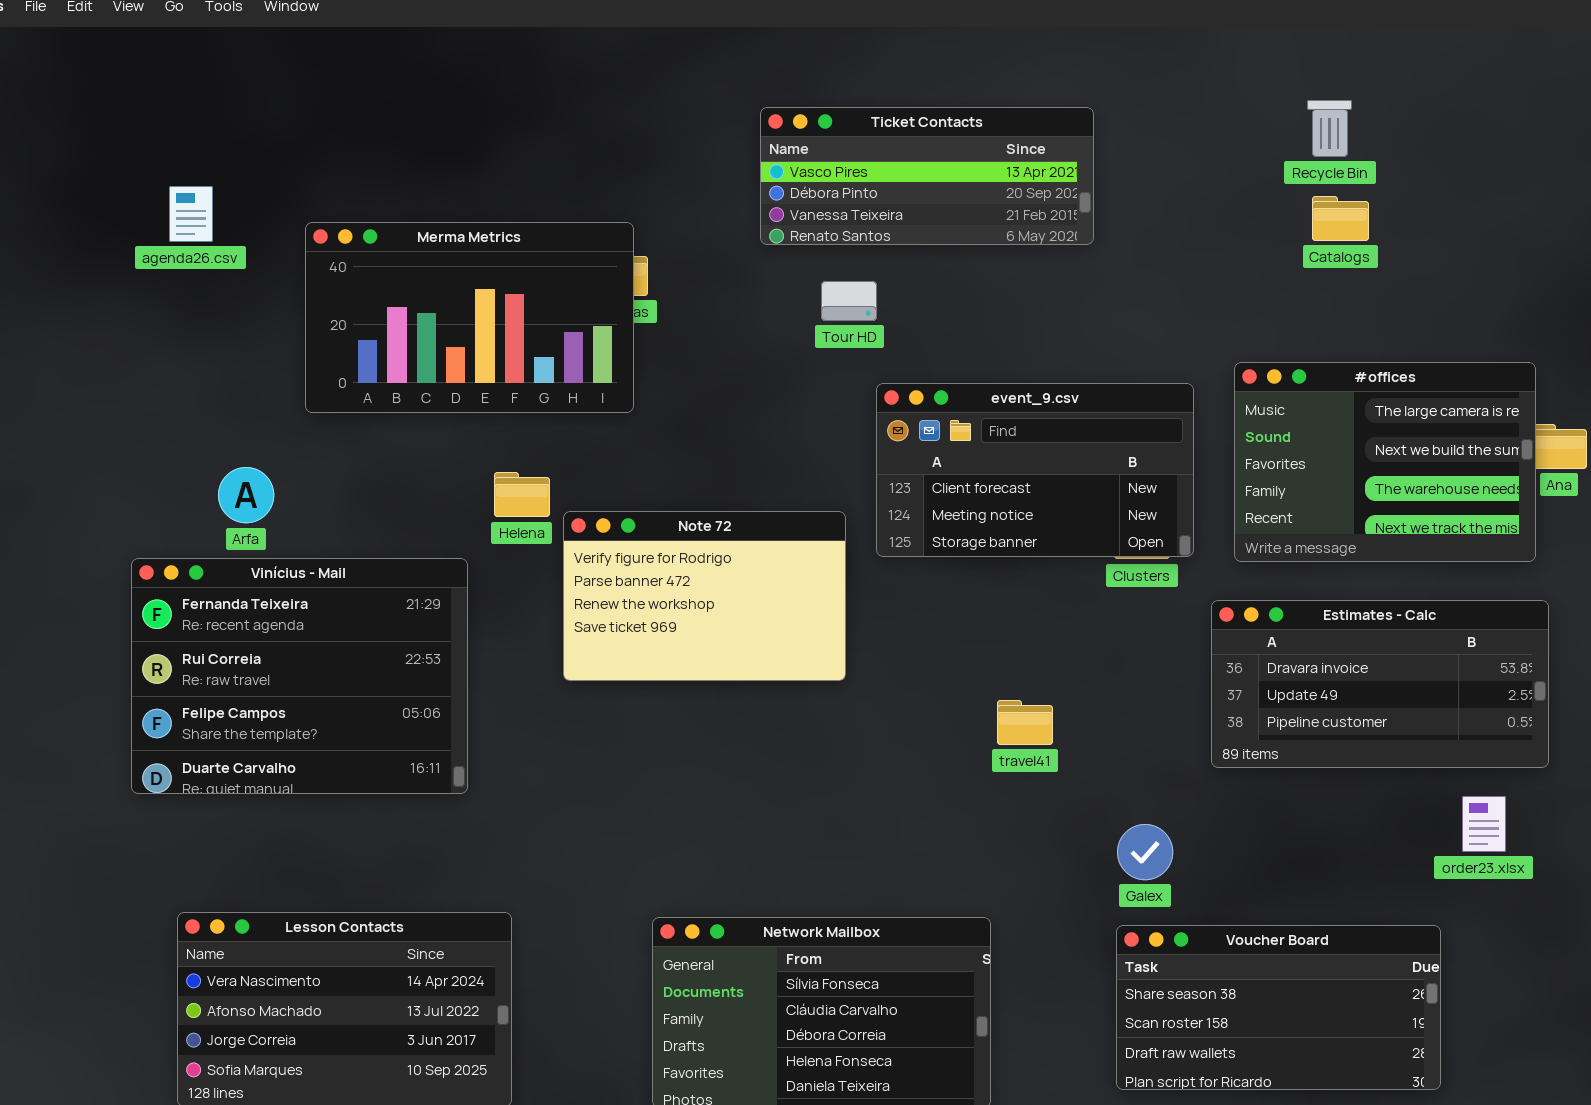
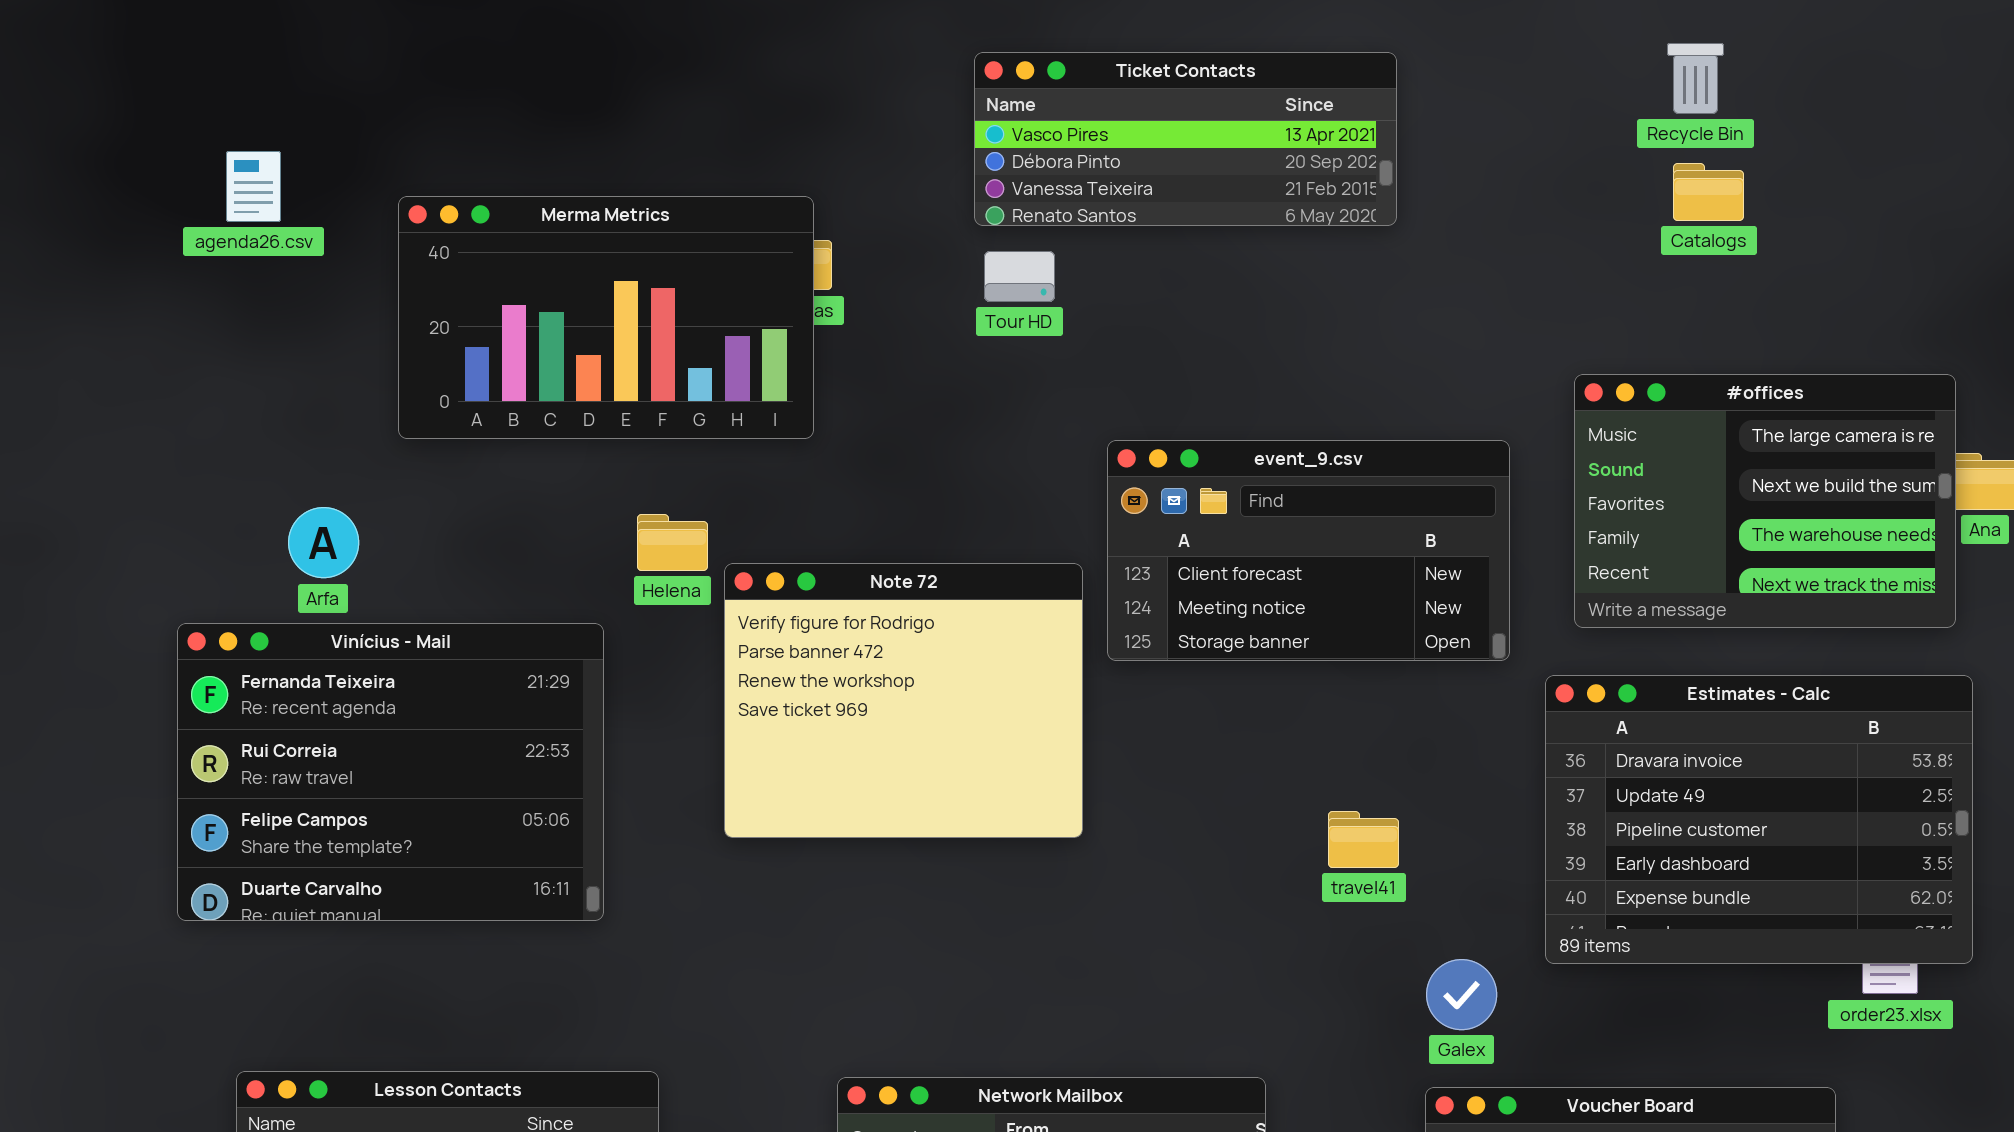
Tour HD: [821,281,877,321] -> [984,251,1055,302], moved
event_9.csv: [876,383,1194,557] -> [1107,440,1510,661], moved
Note 72: [563,511,846,681] -> [724,563,1083,838], resized
Estimates - Calc: [1211,600,1549,768] -> [1545,675,1973,964], resized
travel41: [997,700,1053,745] -> [1328,811,1399,868], moved

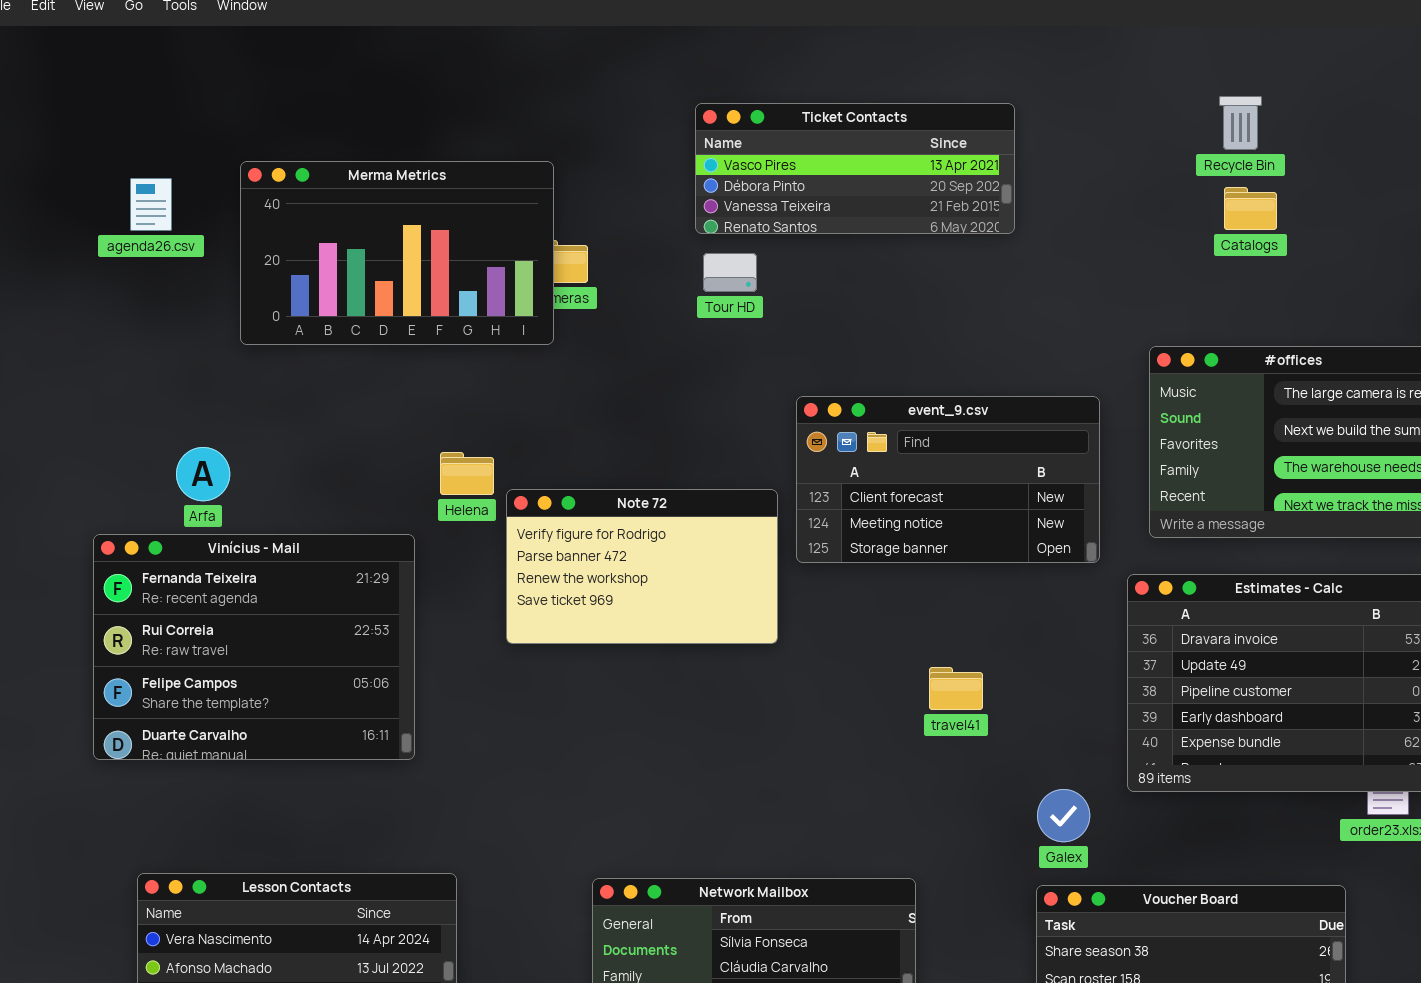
Merma Metrics: [398,196,814,439] -> [240,161,554,345], moved
Note 72: [724,563,1083,838] -> [506,489,778,644], resized
travel41: [1328,811,1399,868] -> [929,667,983,710], moved

